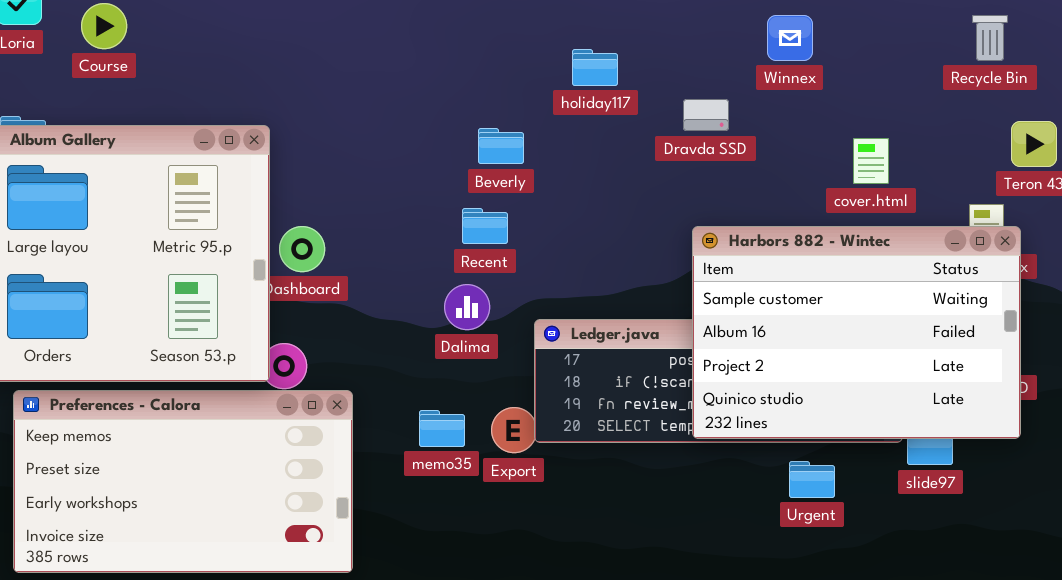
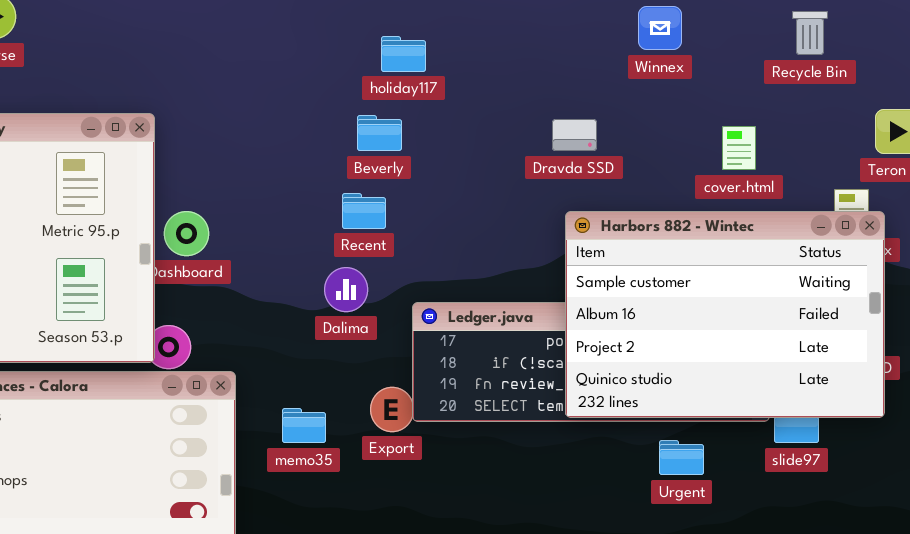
Recycle Bin: [972,15,1008,61] -> [792,11,828,55], moved
holiday117: [572,49,618,86] -> [381,36,426,72], moved
Dravda SSD: [683,99,729,131] -> [552,119,597,151], moved
memo35: [419,410,465,447] -> [282,408,326,443], moved

